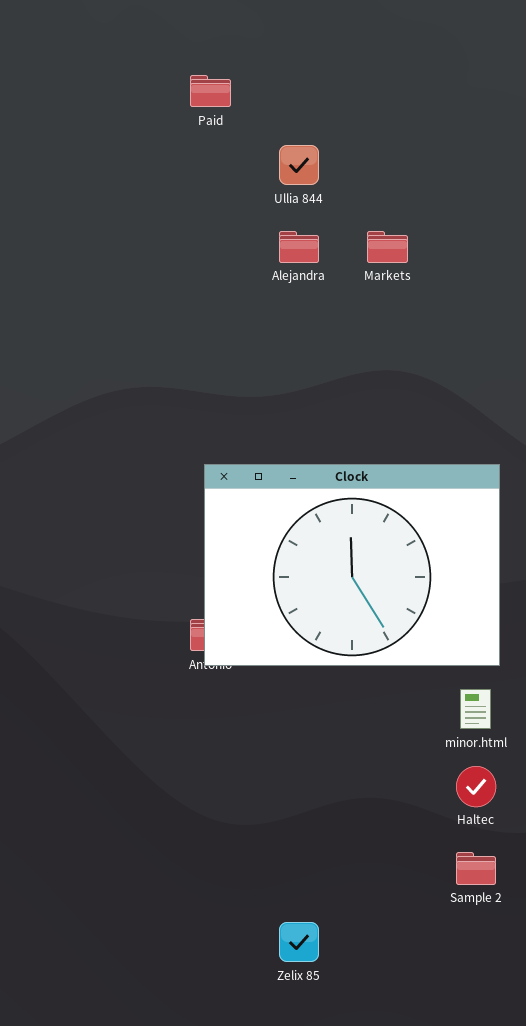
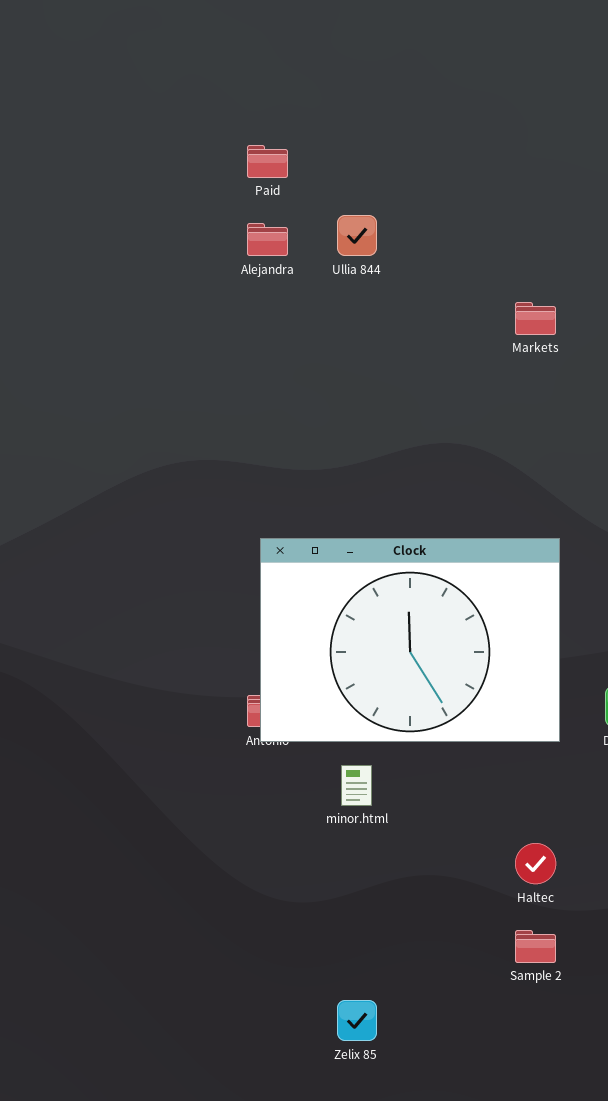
Alejandra: [279,231,319,263] -> [247,223,288,256], moved
Markets: [367,231,408,263] -> [515,302,556,335], moved
minor.html: [460,689,491,729] -> [341,765,372,806], moved

